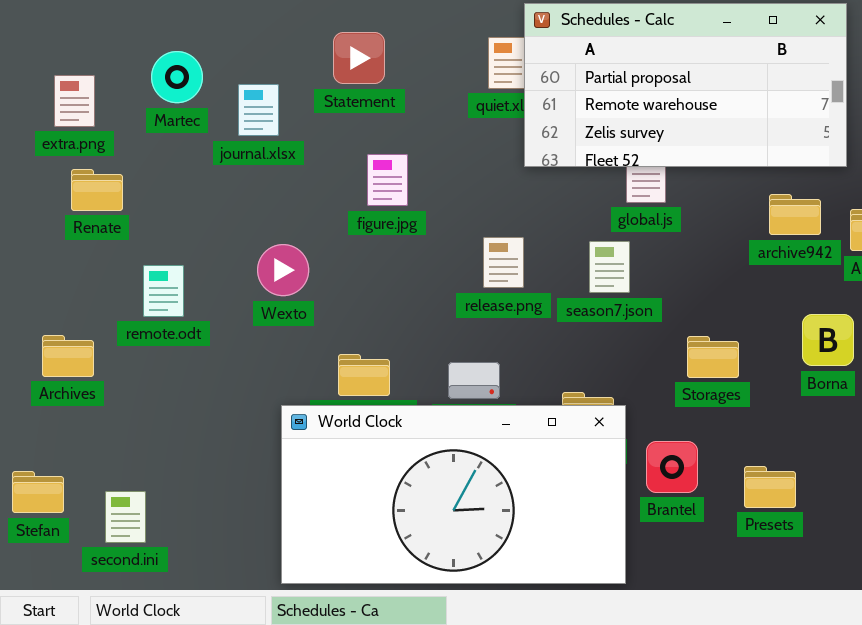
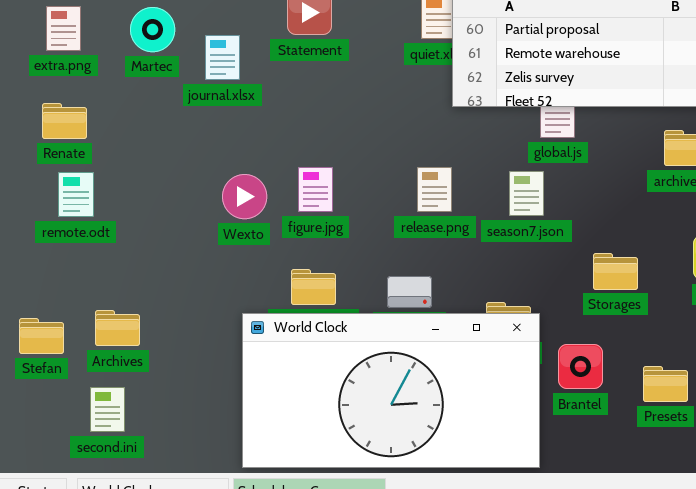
extra.png: [54,75,95,127] -> [46,6,81,51], moved
figure.jpg: [367,154,408,206] -> [298,167,333,212], moved
Renate: [71,169,123,211] -> [42,103,87,139], moved
remote.odt: [143,265,184,317] -> [58,172,94,217], moved
Archives: [42,335,94,377] -> [95,310,140,346], moved
Stefan: [12,471,64,513] -> [19,318,64,354], moved

